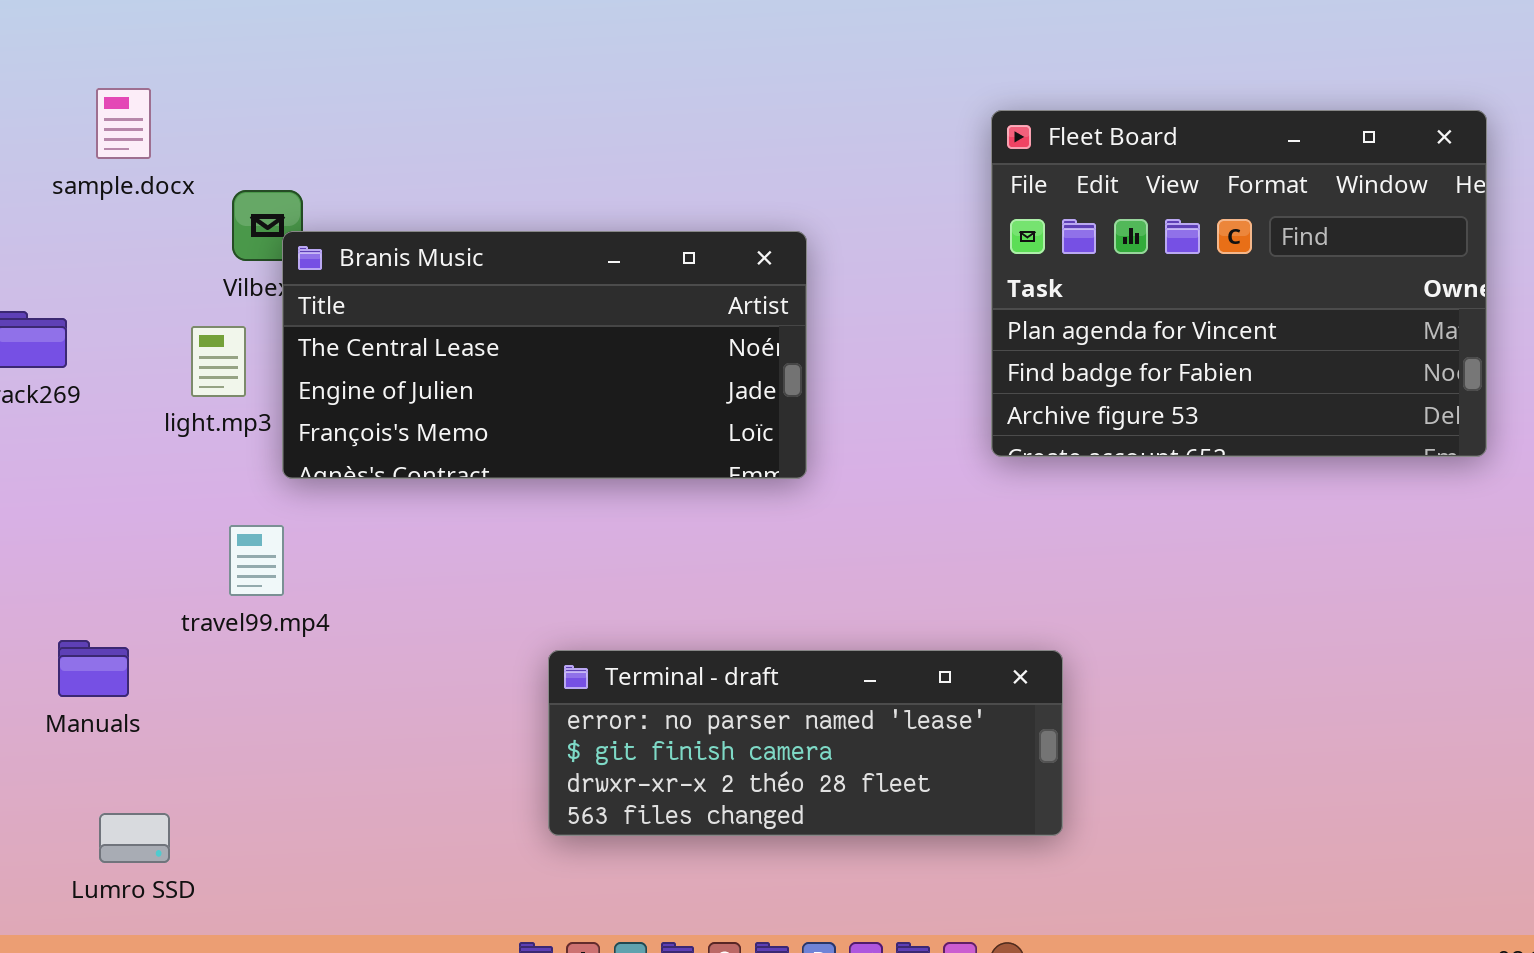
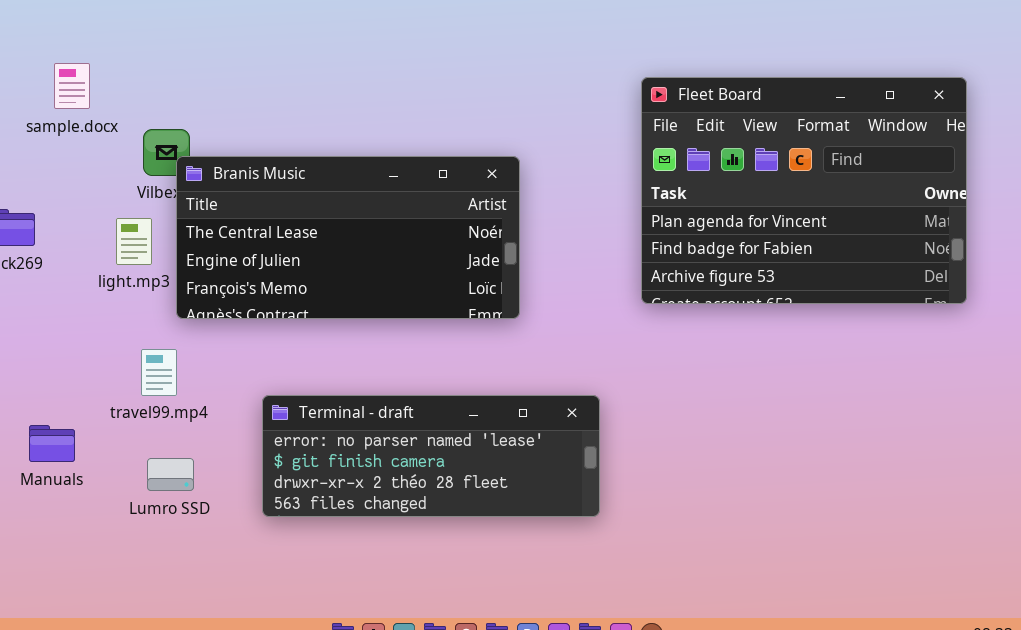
Terminal - draft: [548,650,1063,836] -> [262,395,600,517], moved
Lumro SSD: [99,813,170,863] -> [147,458,194,491], moved

